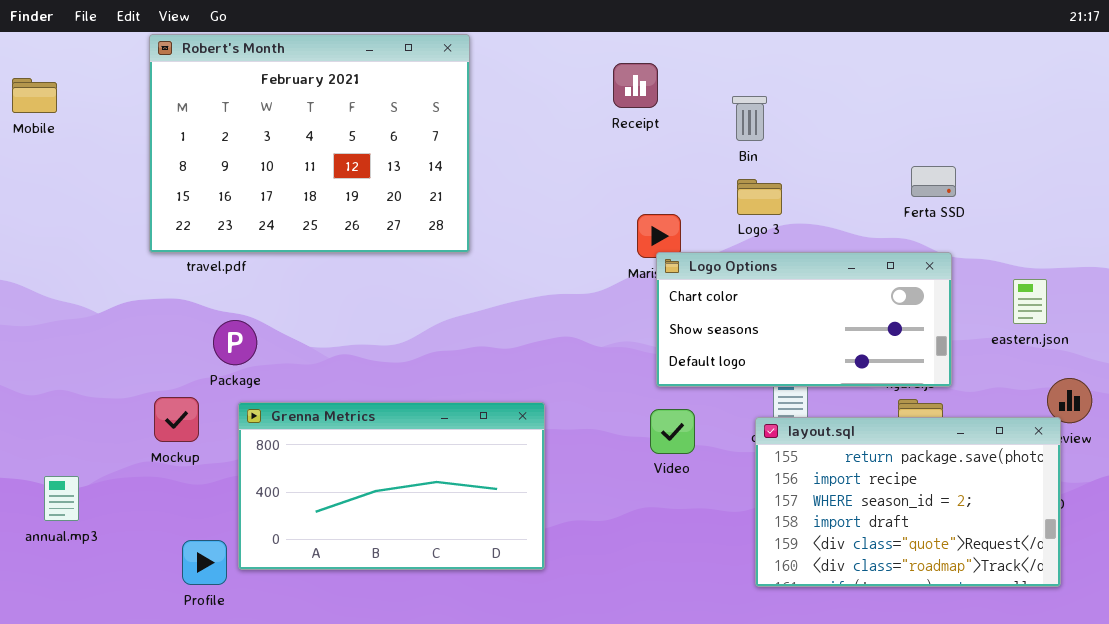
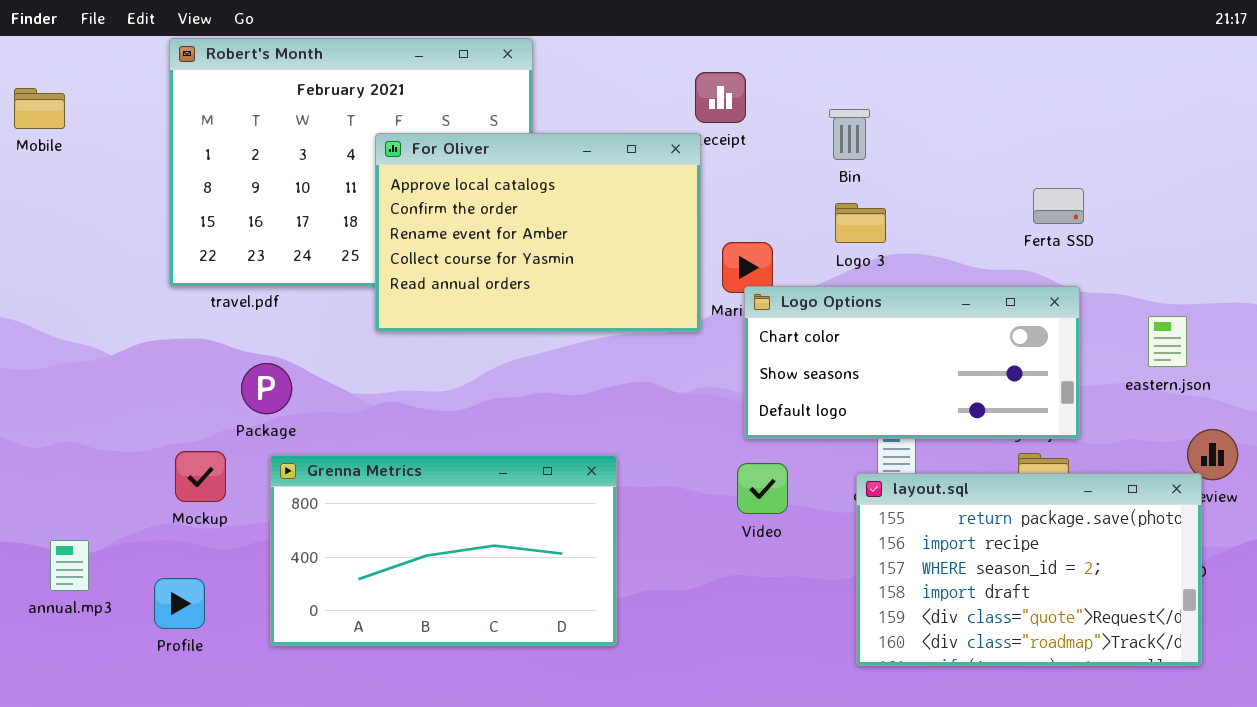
For Oliver: none -> [375,133,701,332], opened
Profile: [182,540,227,585] -> [154,578,205,629], moved

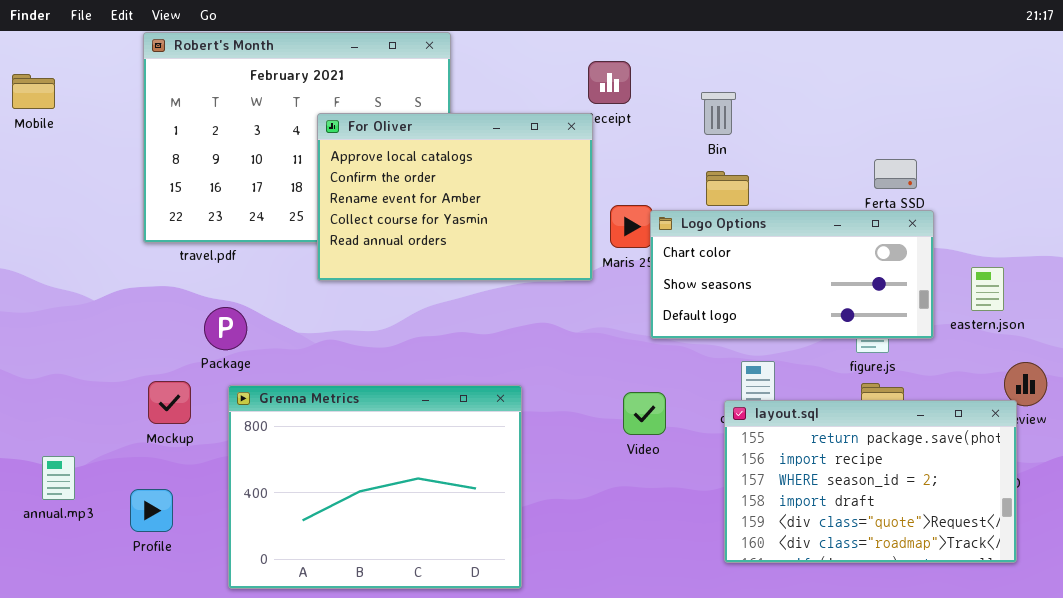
Logo Options: [744,286,1080,439] -> [650,210,934,339], moved
Grenna Metrics: [270,455,617,646] -> [228,385,522,589], resized

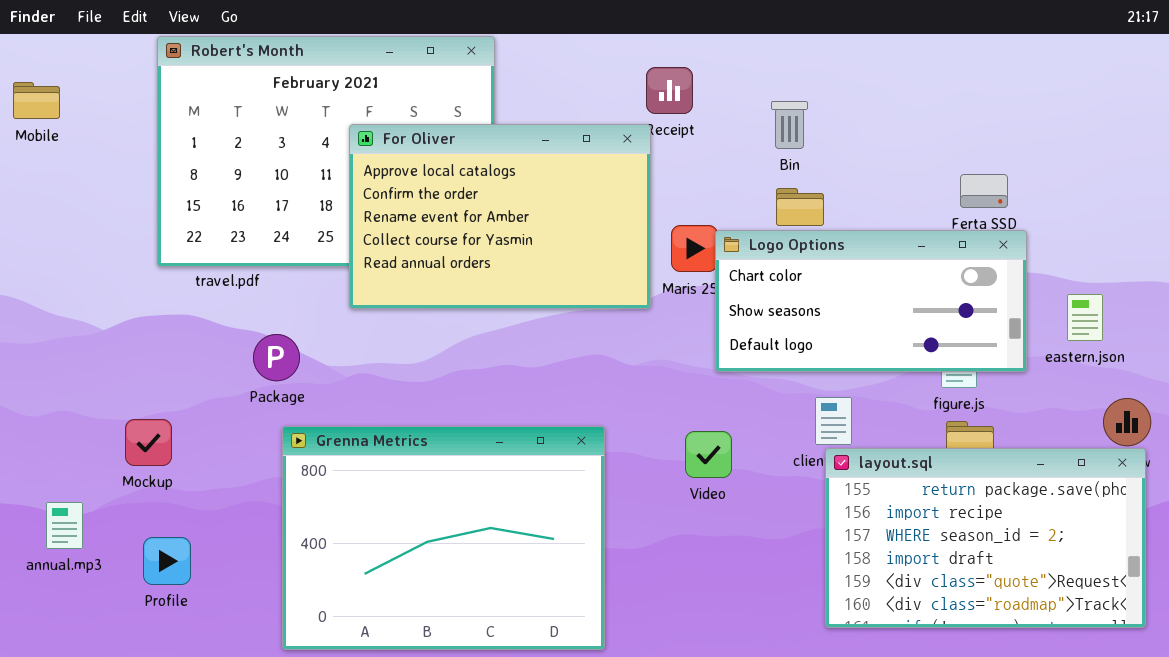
Package: [204,307,247,350] -> [253,334,300,381], moved
Mockup: [148,381,191,424] -> [125,419,172,466], moved
Grenna Metrics: [228,385,522,589] -> [282,426,605,650], moved
layout.sql: [724,400,1017,563] -> [825,448,1146,628], moved

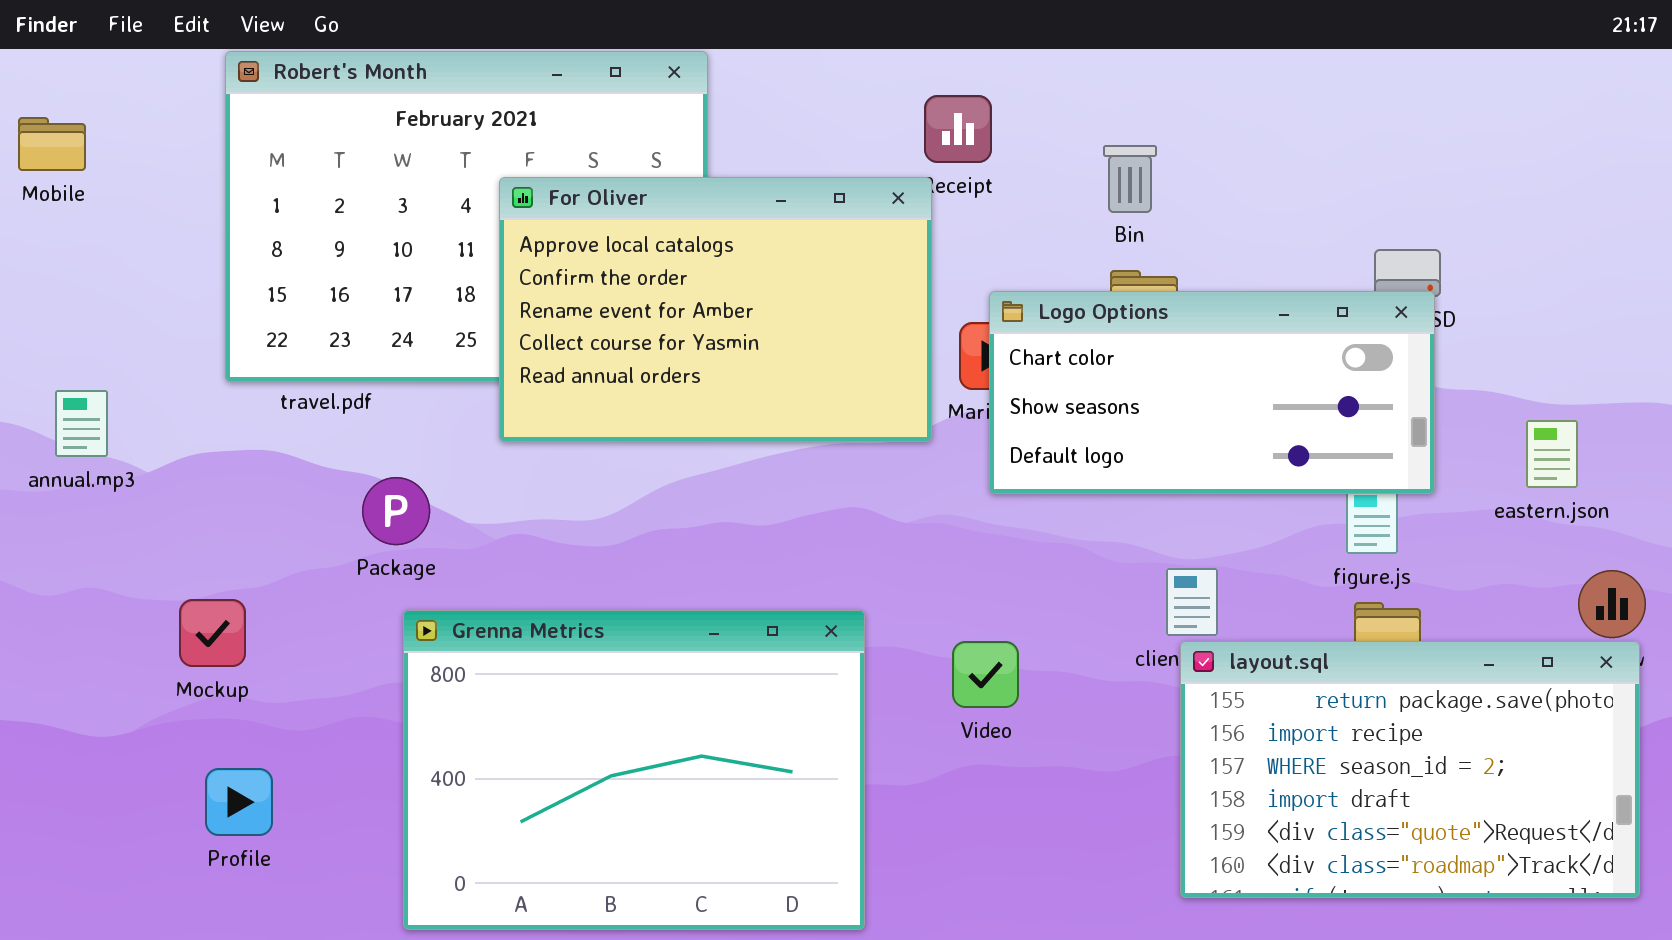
Logo Options: [715,230,1027,372] -> [989,291,1435,494], moved
Video: [685,431,732,478] -> [952,641,1019,708], moved
annual.mp3: [46,502,83,549] -> [55,390,108,457], moved

